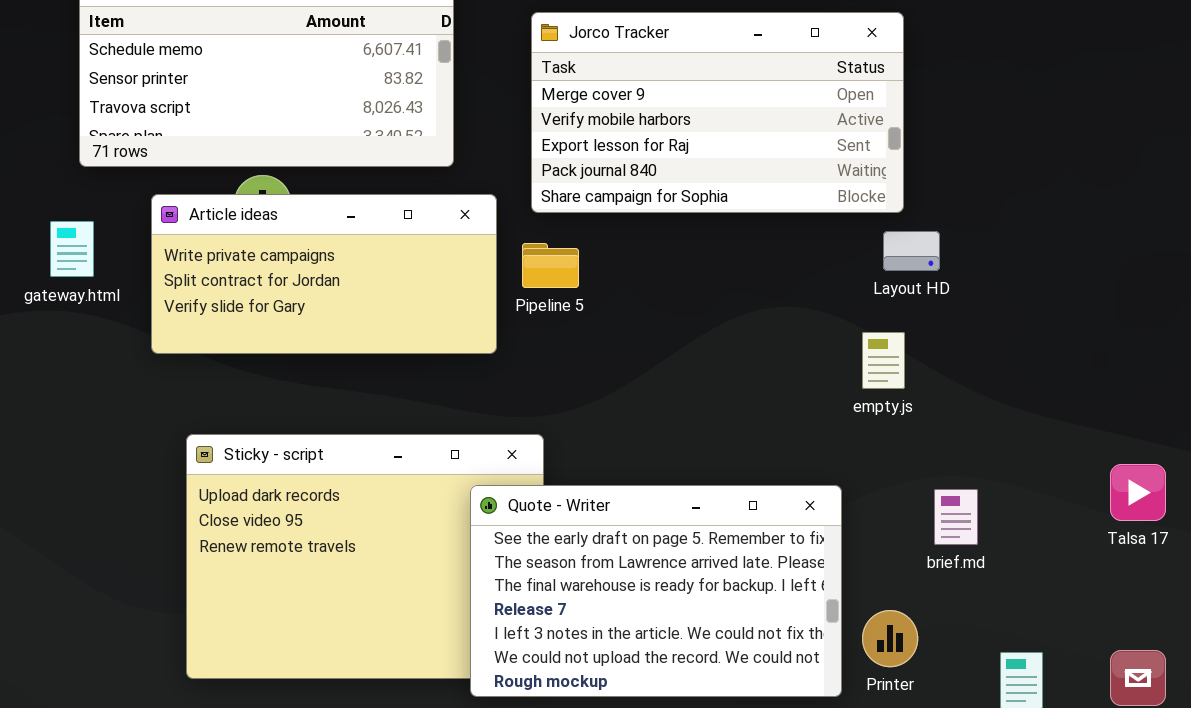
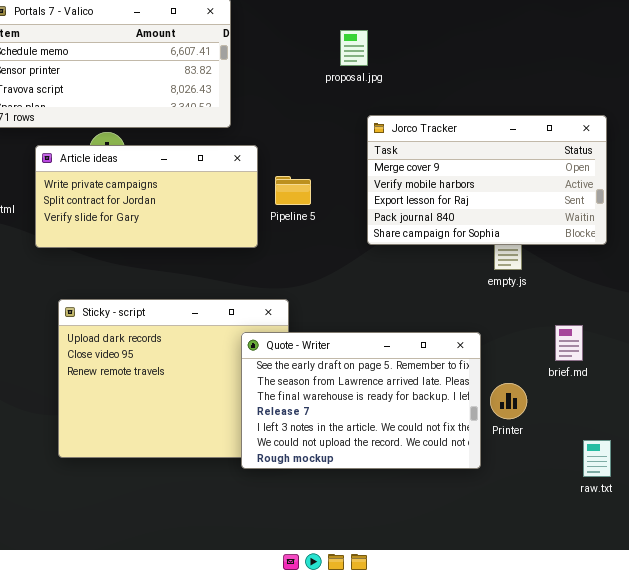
Jorco Tracker: [531,12,904,213] -> [367,115,607,245], moved
brief.md: [934,489,978,545] -> [555,325,583,361], moved
Printer: [862,610,918,667] -> [490,383,527,419], moved

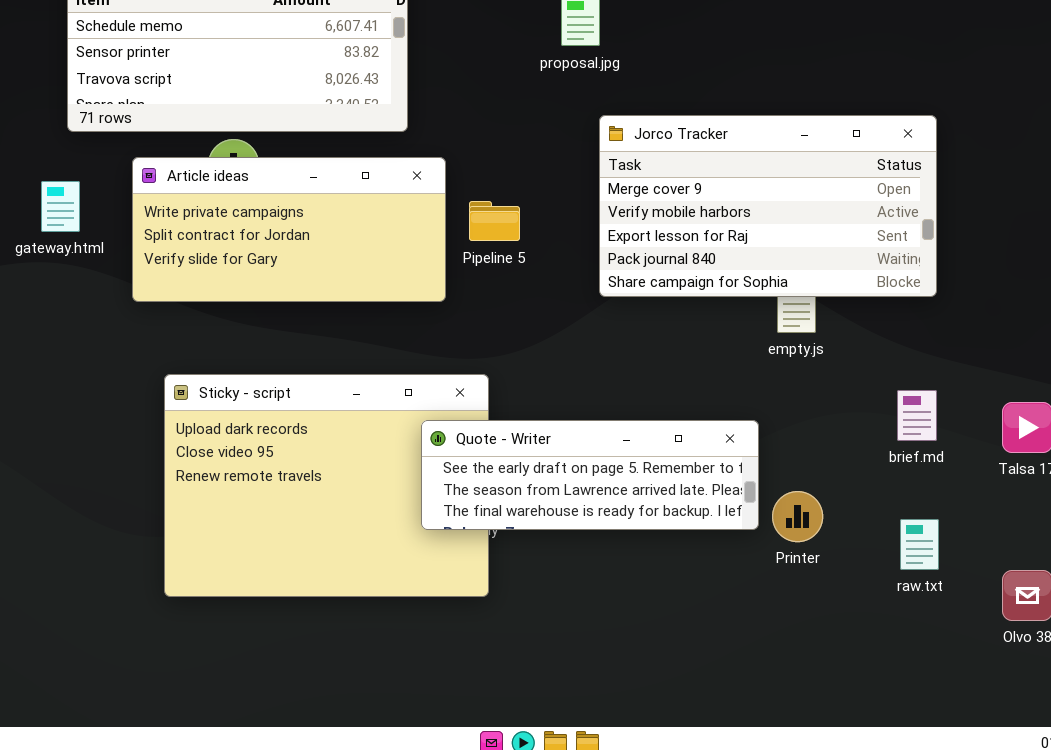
brief.md: [555,325,583,361] -> [897,390,937,441], moved
Quote - Writer: [241,332,481,469] -> [421,420,759,530], resized
raw.txt: [583,440,611,477] -> [900,519,939,570], moved

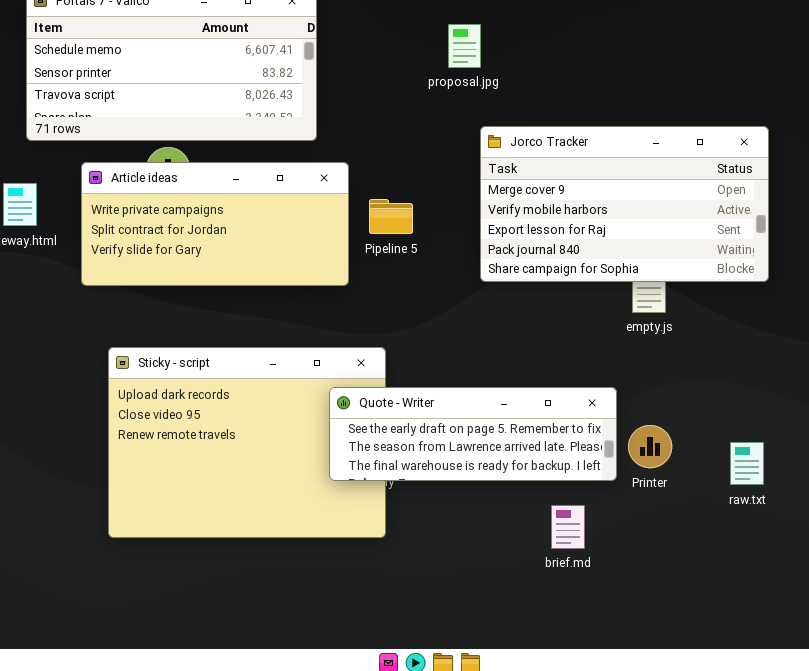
brief.md: [897,390,937,441] -> [551,505,585,549], moved
Printer: [772,491,823,542] -> [628,425,672,468], moved
raw.txt: [900,519,939,570] -> [730,442,764,485], moved

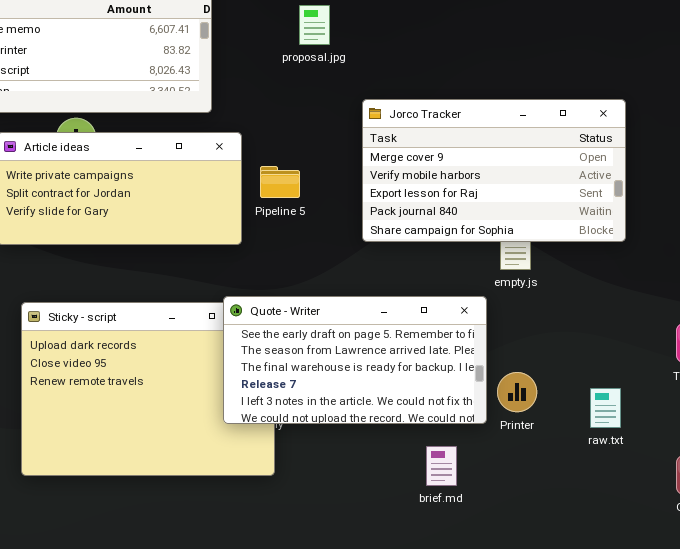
proposal.jpg: [448,24,481,68] -> [299,5,330,45], moved
Quote - Writer: [329,387,617,481] -> [223,296,487,424], resized

